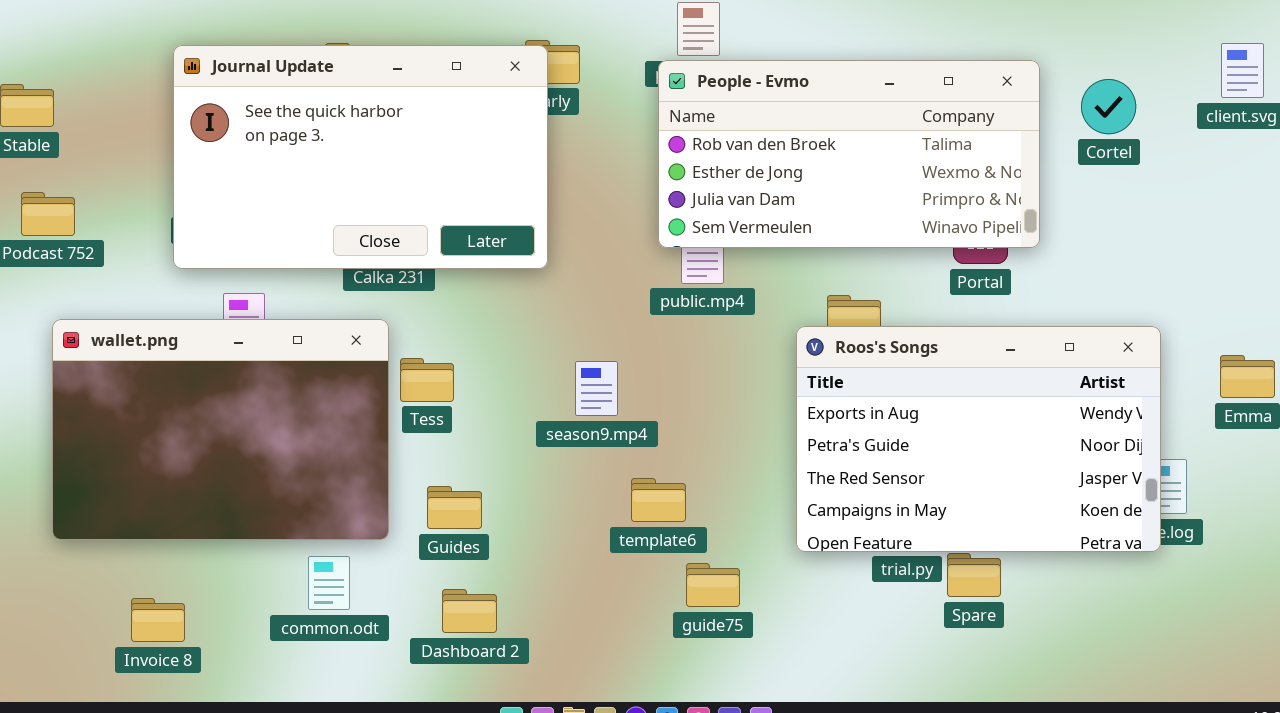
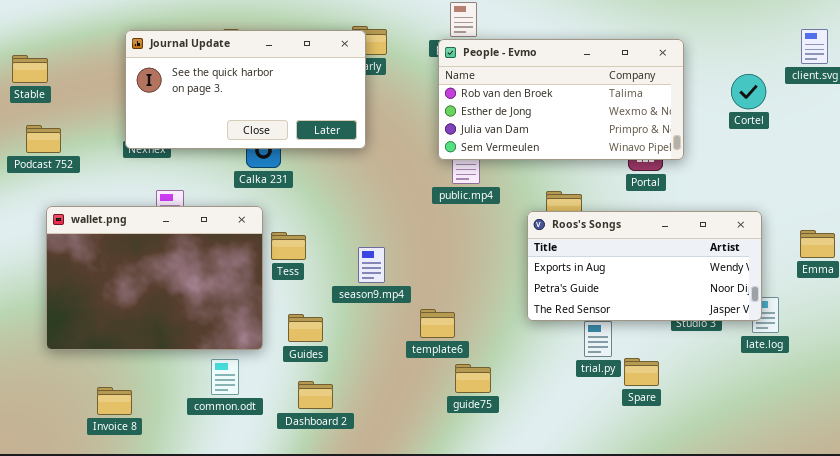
Journal Update: [173,45,548,269] -> [125,30,366,149], resized
Cortel: [1081,79,1136,134] -> [731,74,766,109], moved
Roos's Songs: [796,326,1161,552] -> [527,211,762,321], resized
season9.mp4: [575,361,618,416] -> [358,247,385,283], moved

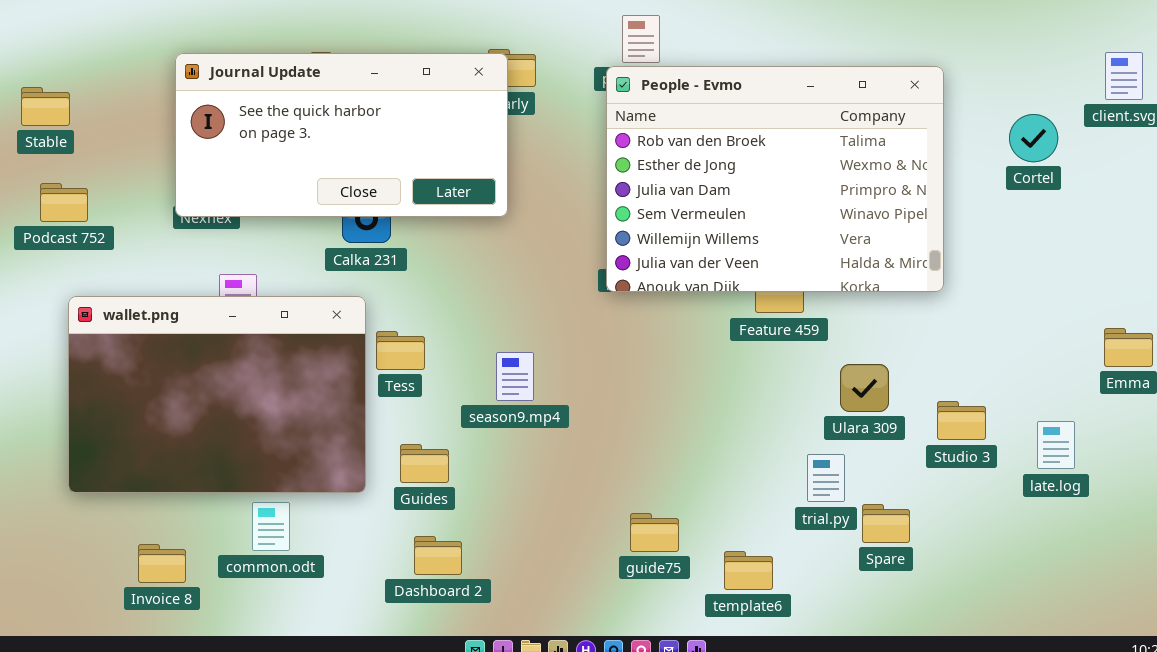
People - Evmo: [438,39,684,160] -> [606,66,944,292], resized
Roos's Songs: [527,211,762,321] -> none, closed
template6: [420,309,455,338] -> [724,551,773,590], moved
common.odt: [211,359,239,395] -> [252,502,290,551], moved

